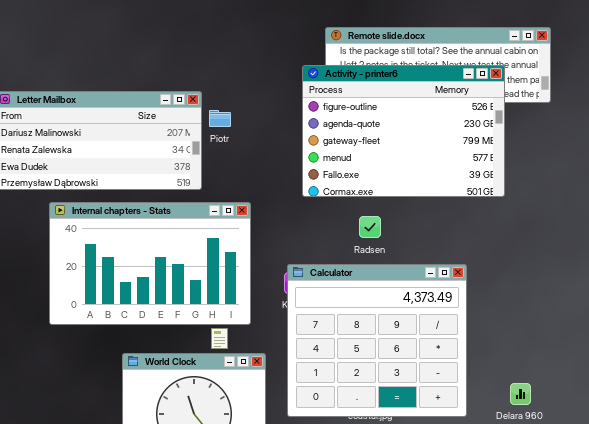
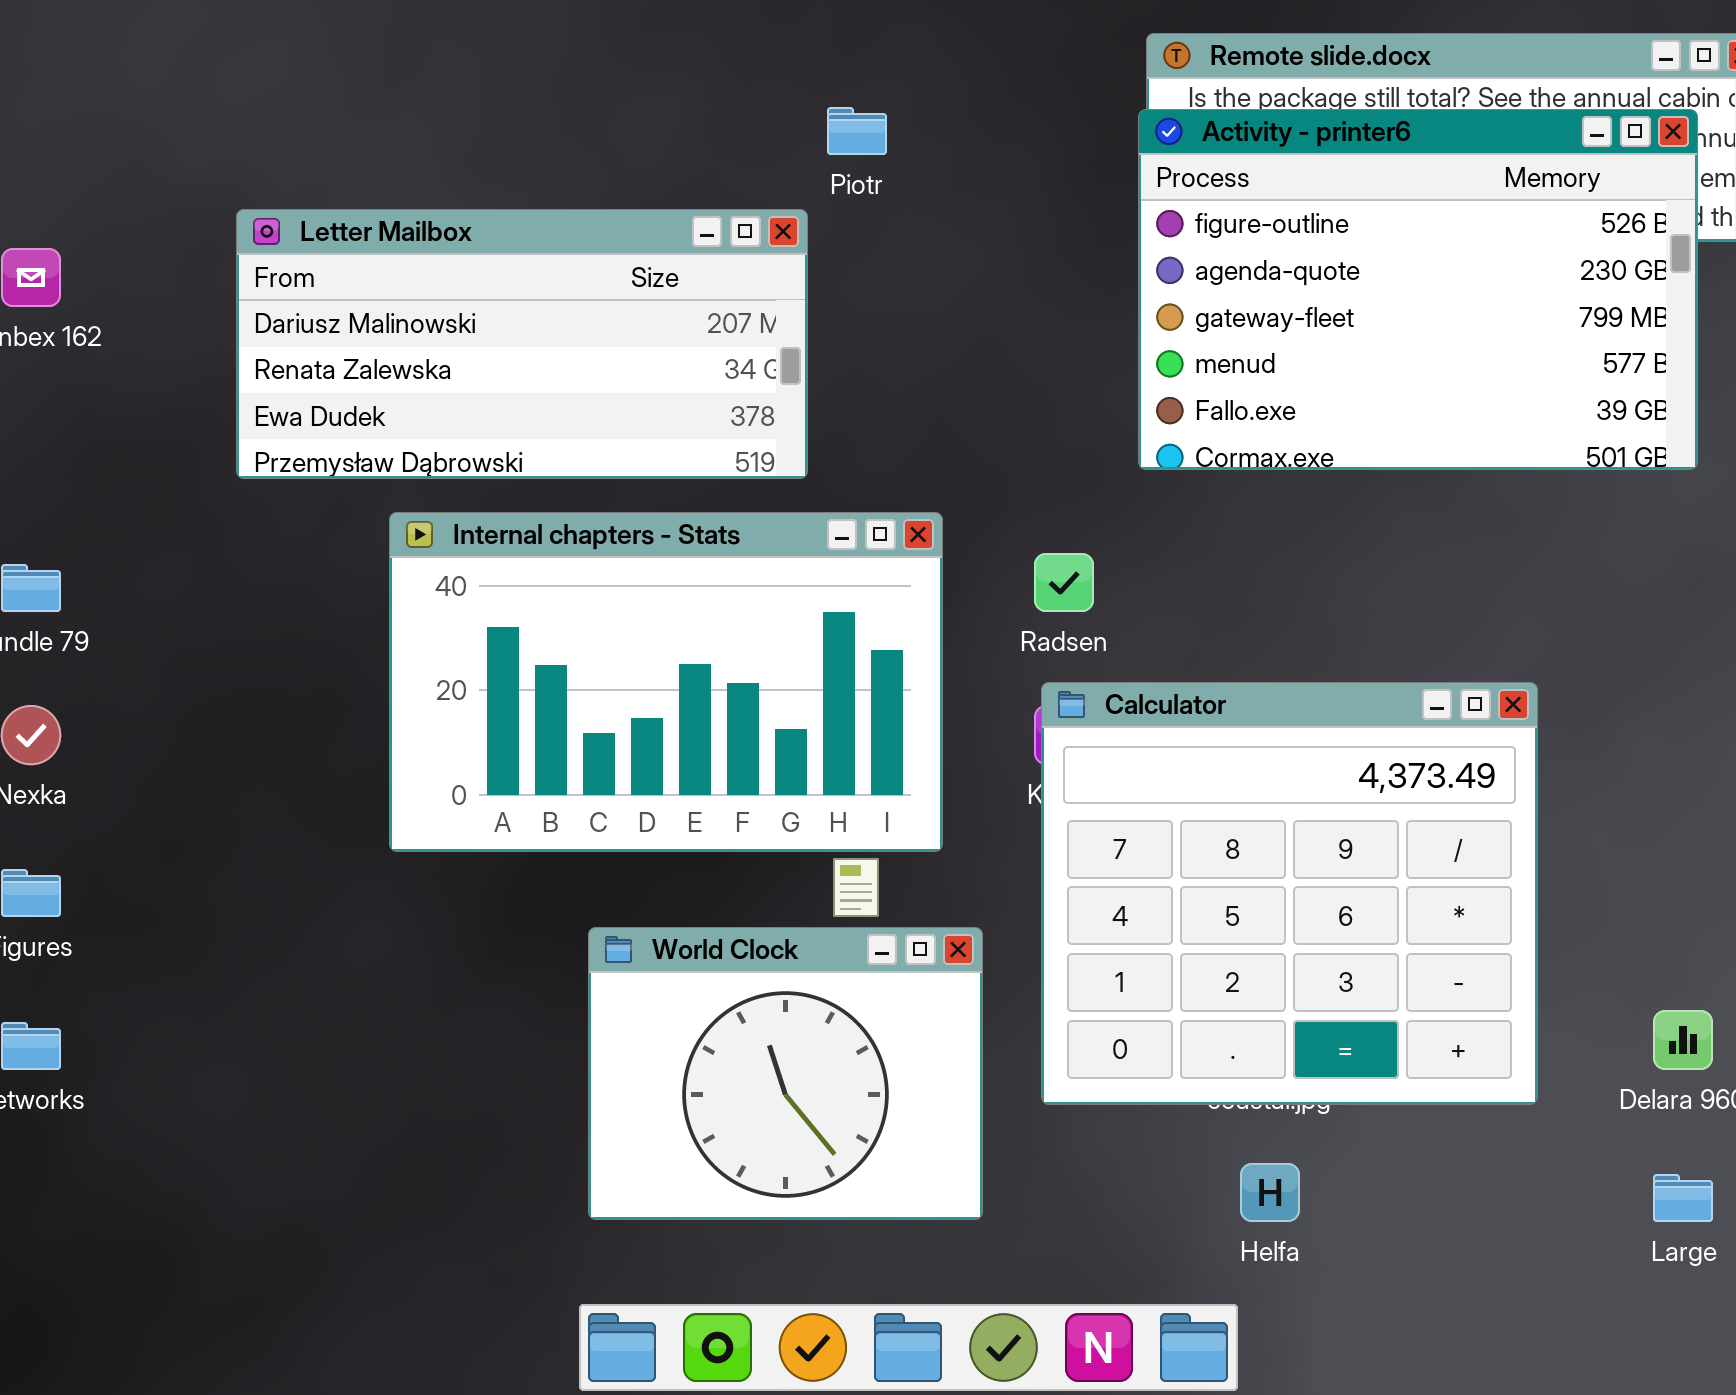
Activity - printer6: [302,65,505,197] -> [1138,109,1698,470], moved
Piotr: [209,110,231,127] -> [827,107,887,155], moved
Radsen: [359,216,381,238] -> [1034,553,1094,612], moved

